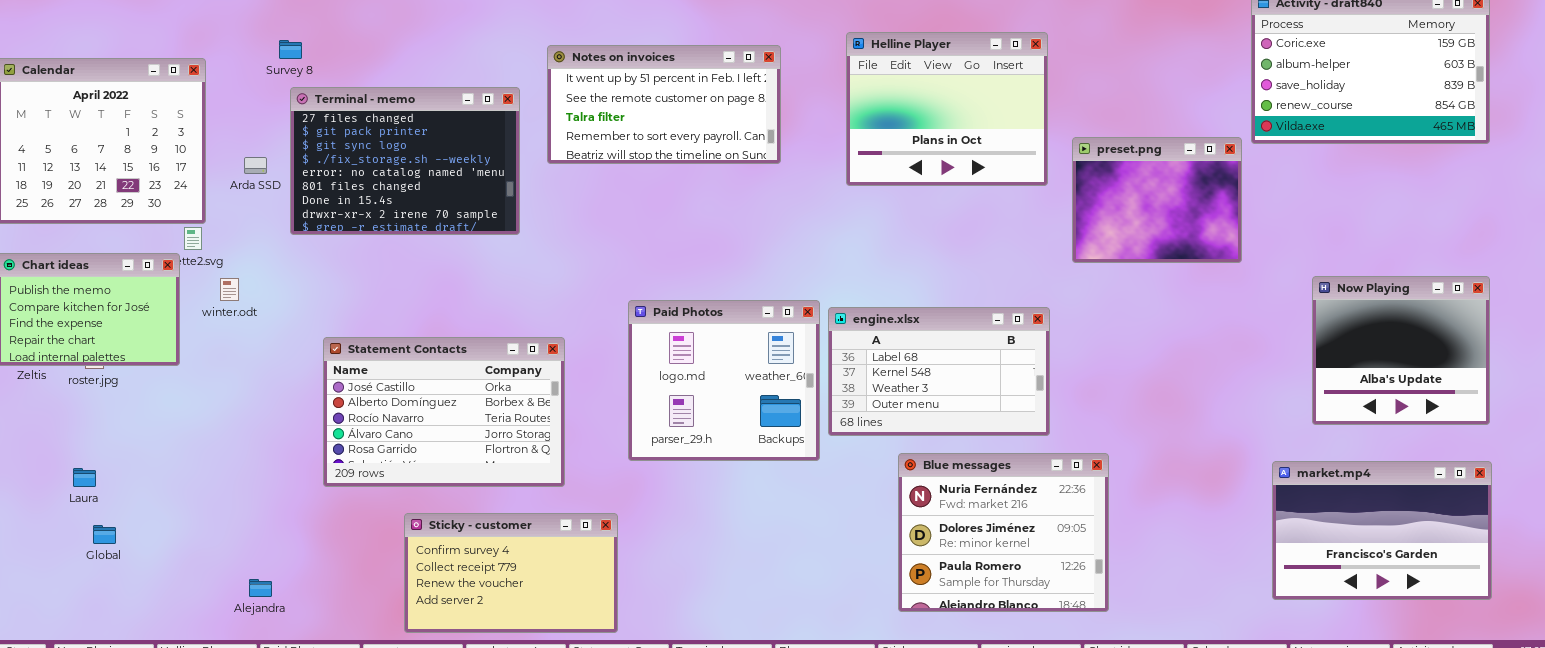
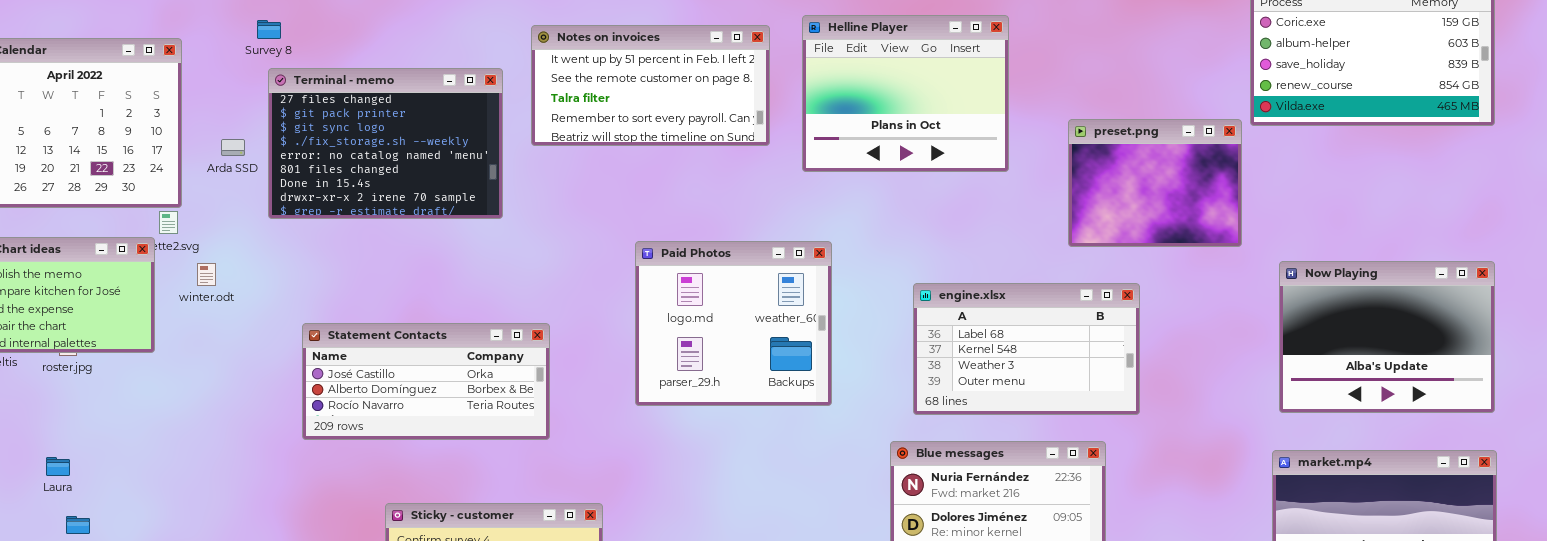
Helline Player: [846,32,1048,186] -> [802,15,1009,172], moved
Now Playing: [1312,276,1490,425] -> [1279,261,1495,413], resized
Paid Photos: [628,300,820,461] -> [635,241,832,406], moved
engine.xlsx: [828,307,1050,436] -> [913,283,1140,415], moved
Statement Contacts: [323,337,565,487] -> [302,323,550,440], resized

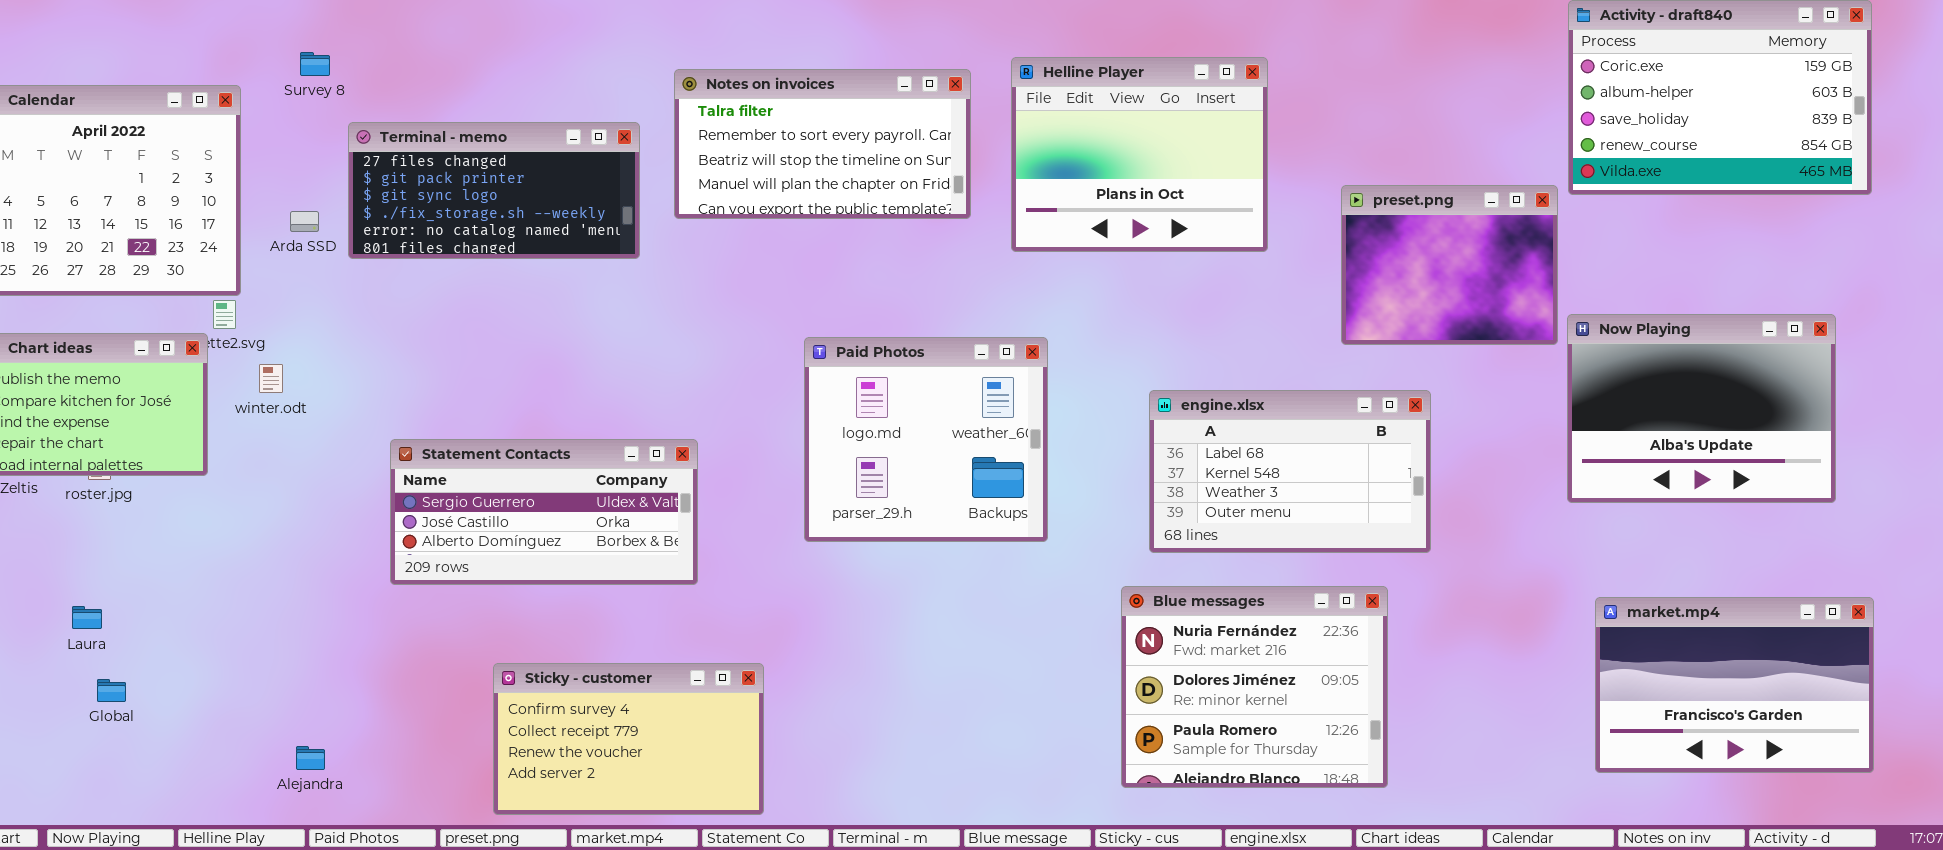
Survey 8: [257,20,281,39] -> [300,52,330,76], moved
Notes on invoices: [531,25,770,146] -> [674,69,971,219], scrolled down 2 rows
Terminal - memo: [268,68,503,219] -> [348,122,640,259], resized
Now Playing: [1279,261,1495,413] -> [1567,314,1836,503], moved
Statement Contacts: [302,323,550,440] -> [390,439,698,585], scrolled up 1 row

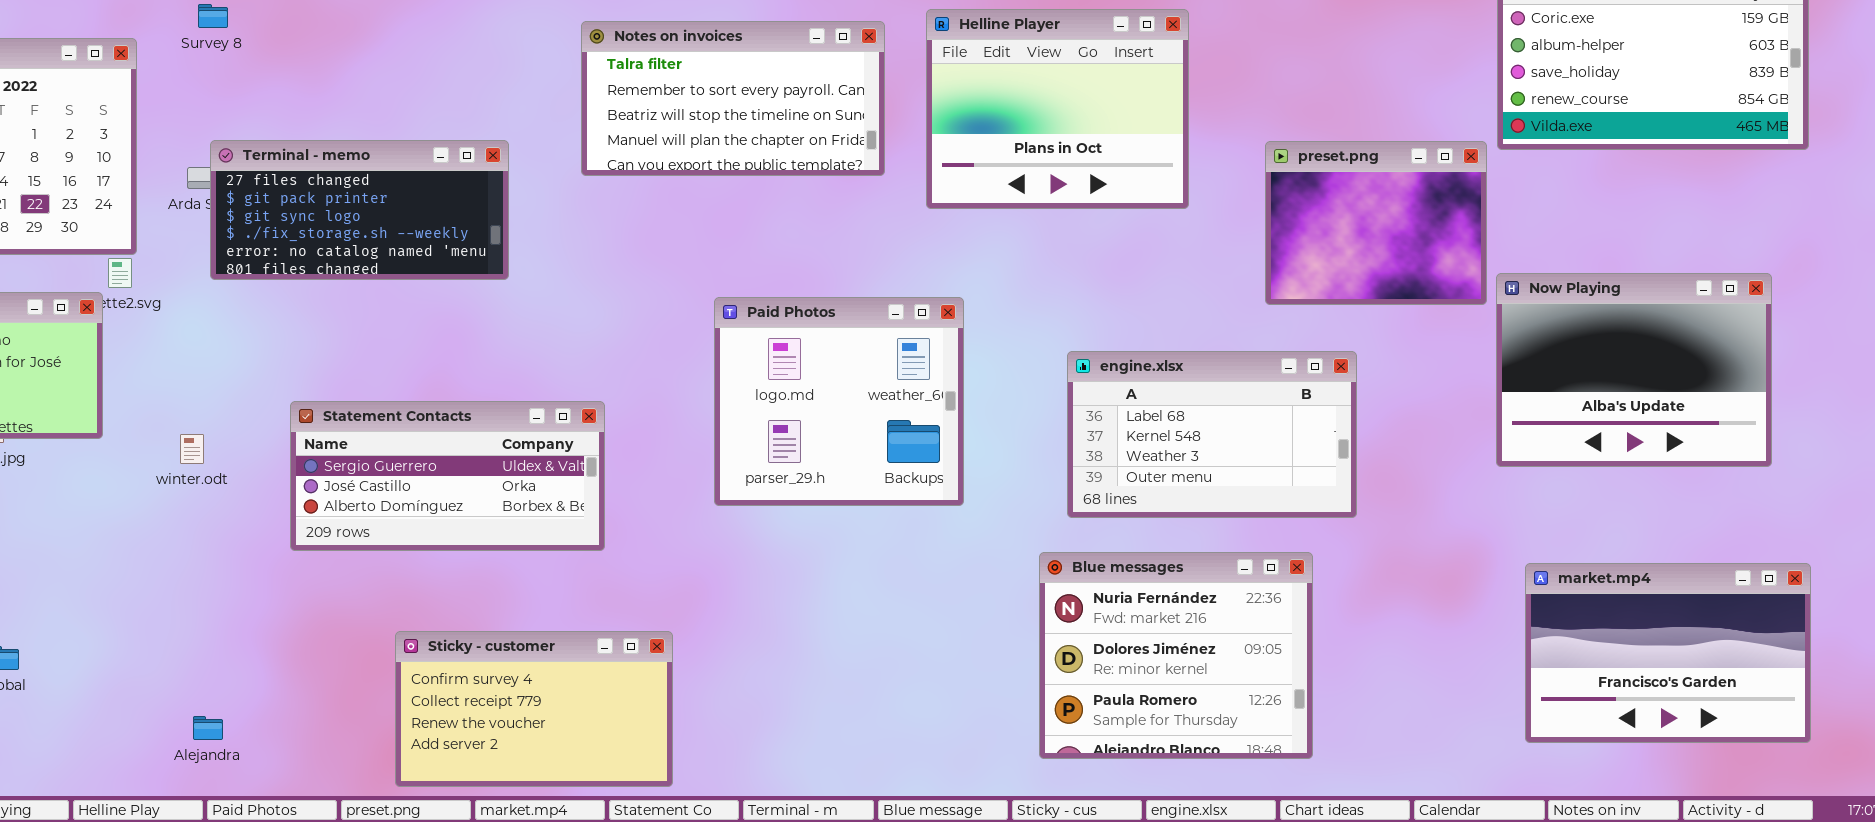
Terminal - memo: [348,122,640,259] -> [210,140,509,280], moved
winter.odt: [259,364,283,393] -> [180,434,204,464], moved

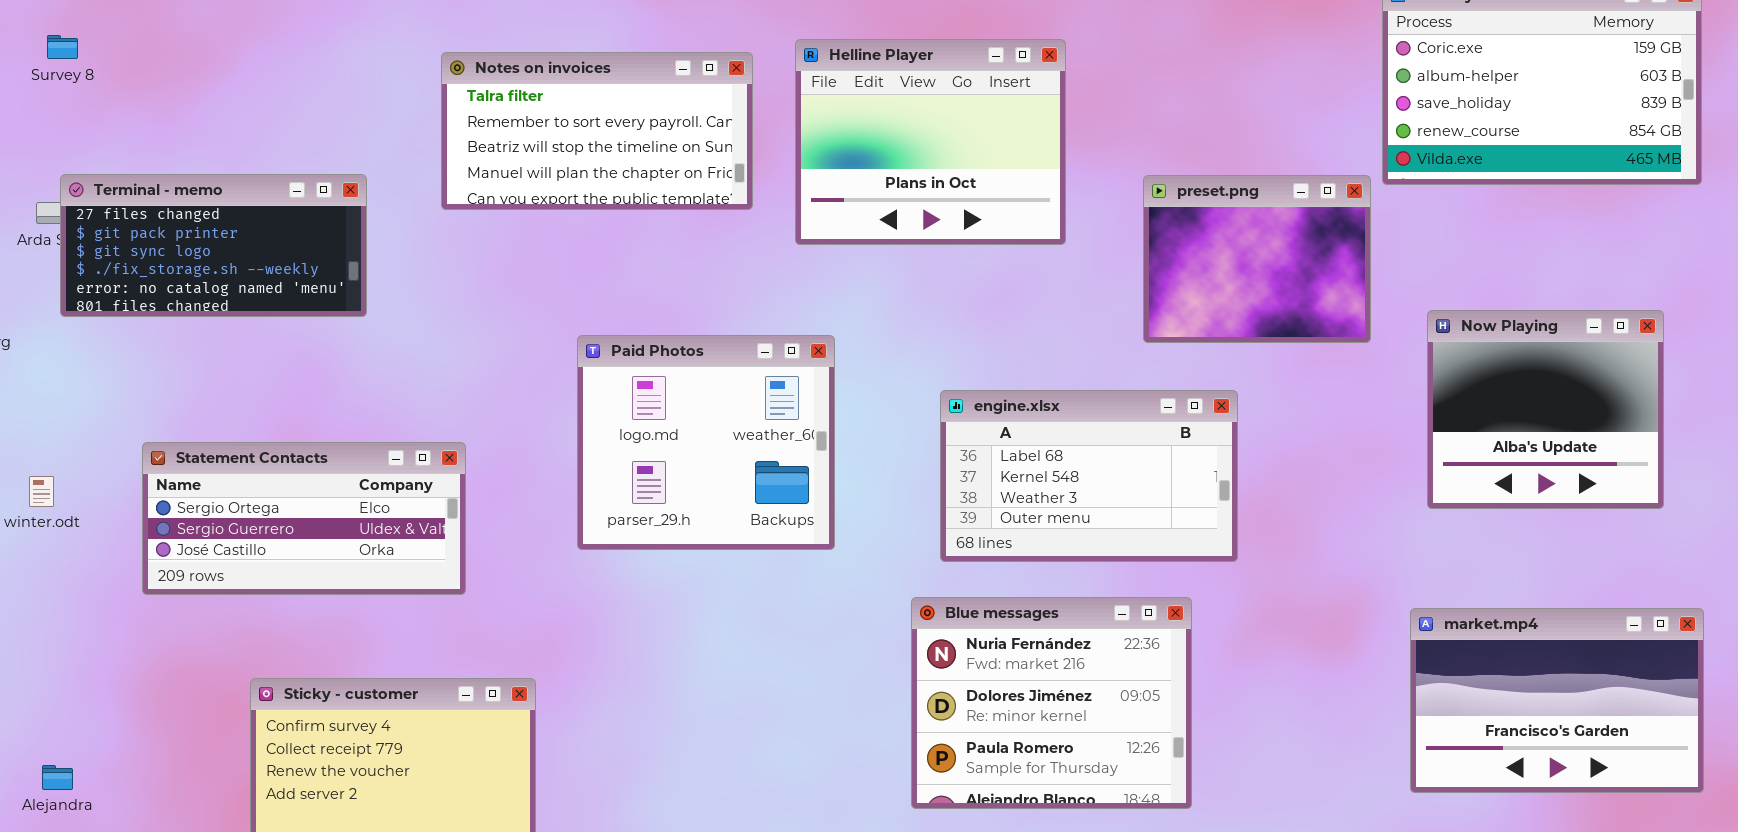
Now Playing: [1496,273,1772,467] -> [1427,310,1664,509], resized
Statement Contacts: [290,401,605,551] -> [142,442,466,595], scrolled up 1 row

